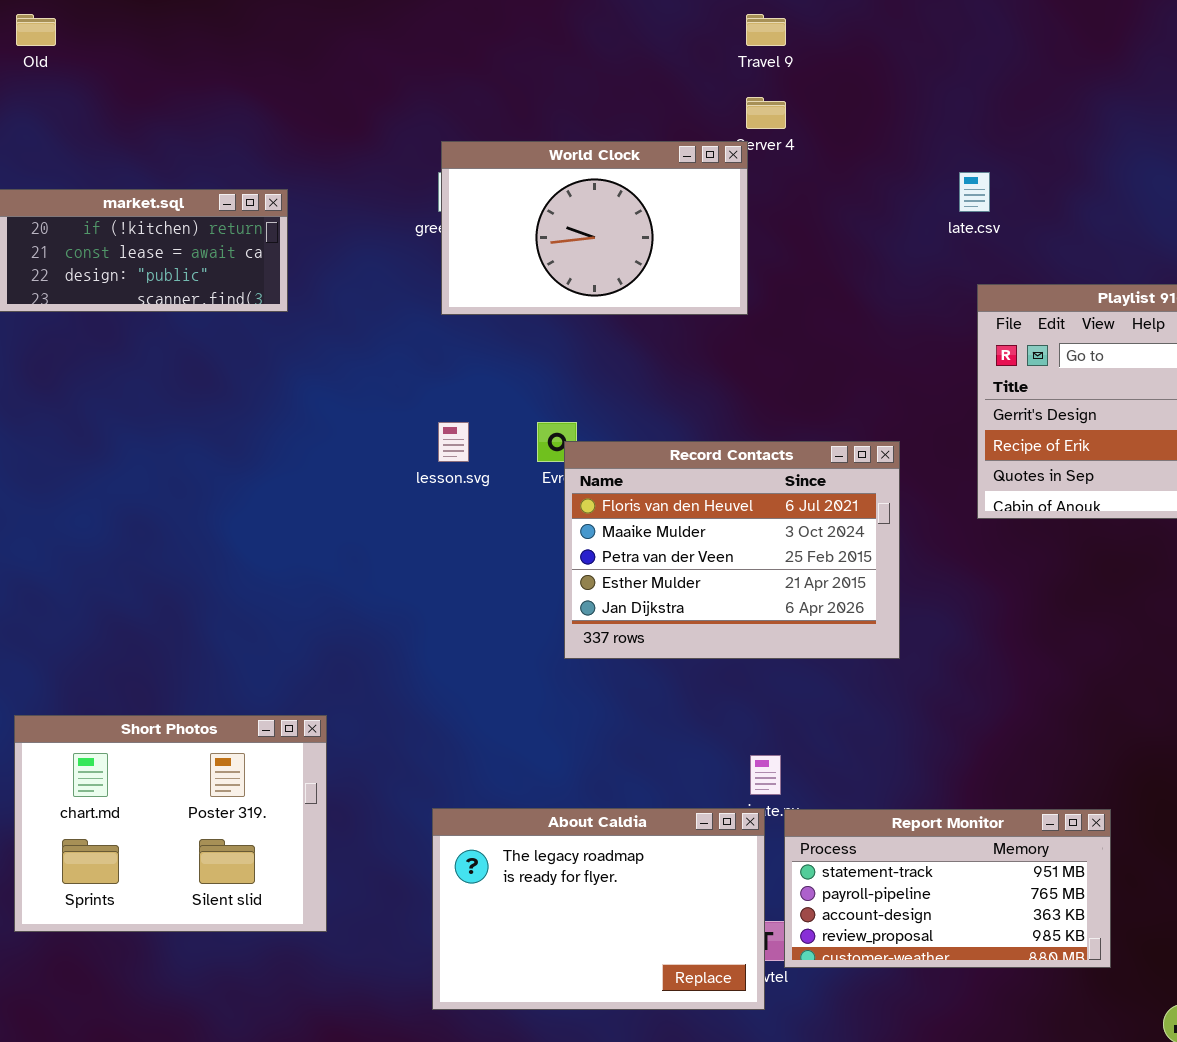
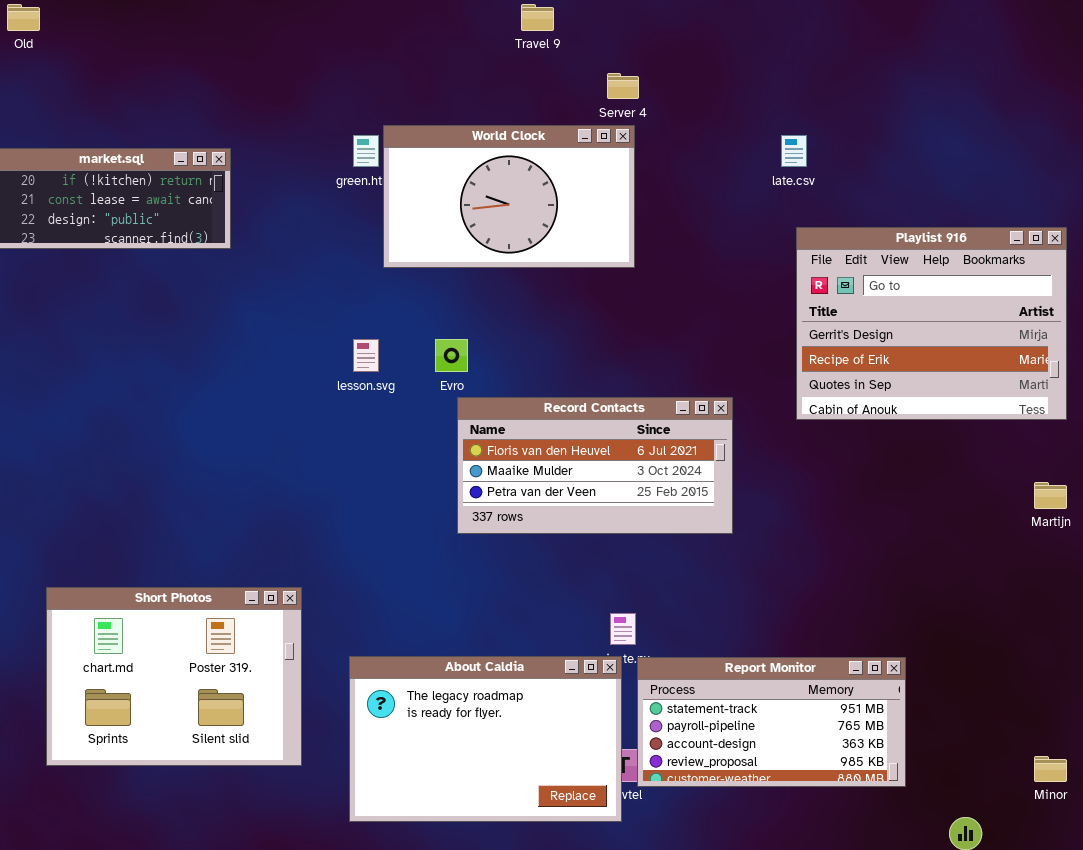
Travel 9: [746,14,786,46] -> [521,4,554,31], moved
World Clock: [441,141,748,315] -> [383,125,635,268], moved
Record Contacts: [564,441,900,659] -> [457,397,733,534], resized
Short Photos: [14,715,327,932] -> [46,587,302,766], moved

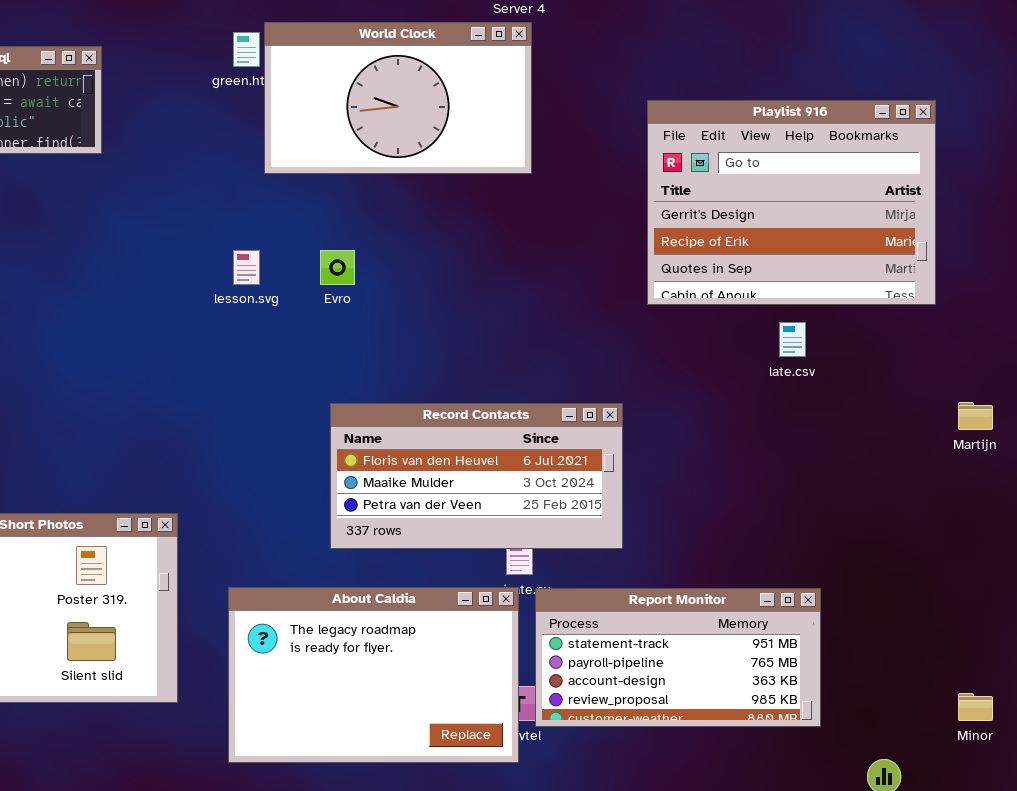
late.csv: [781,135,807,167] -> [779,322,806,357], moved
Playlist 916: [796,227,1067,420] -> [647,100,936,305], moved
Record Contacts: [457,397,733,534] -> [330,403,623,549], moved

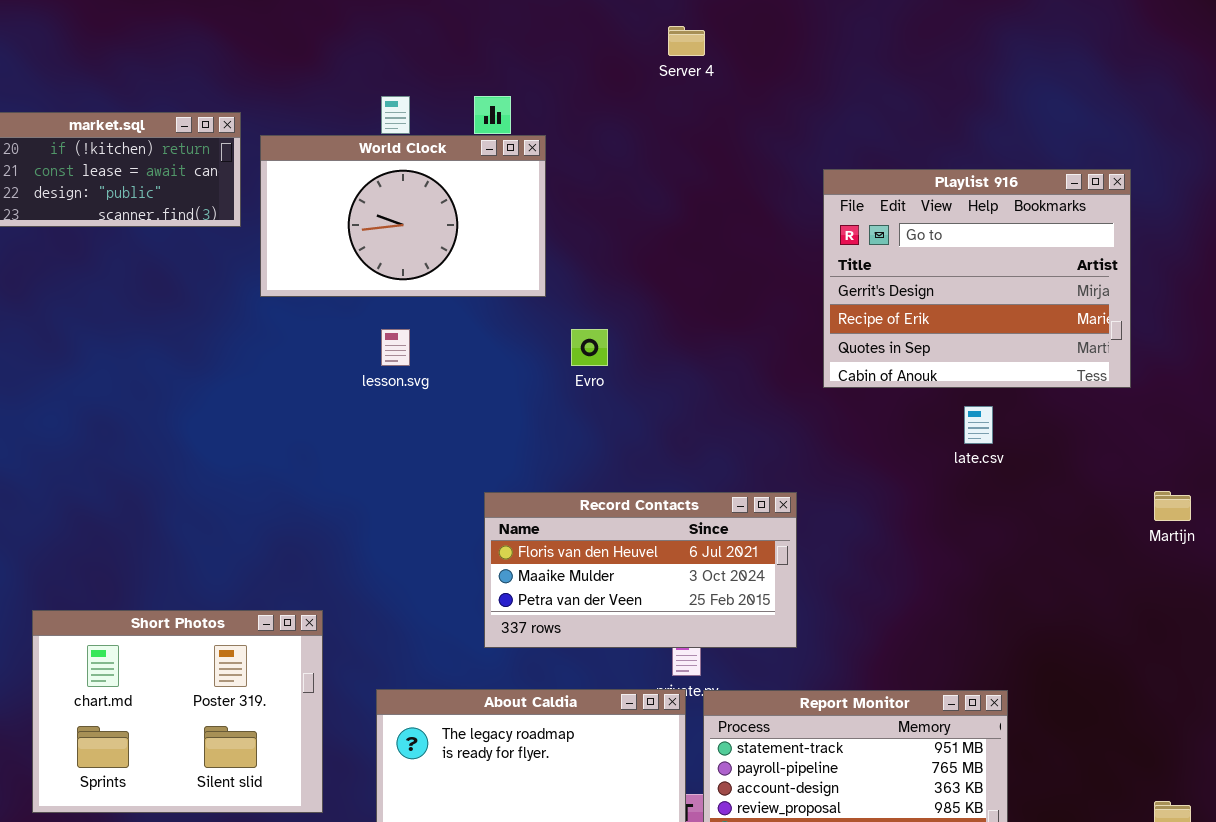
World Clock: [264,22,532,174] -> [260,135,546,297], moved
Evro: [320,250,355,285] -> [571,329,608,366], moved

